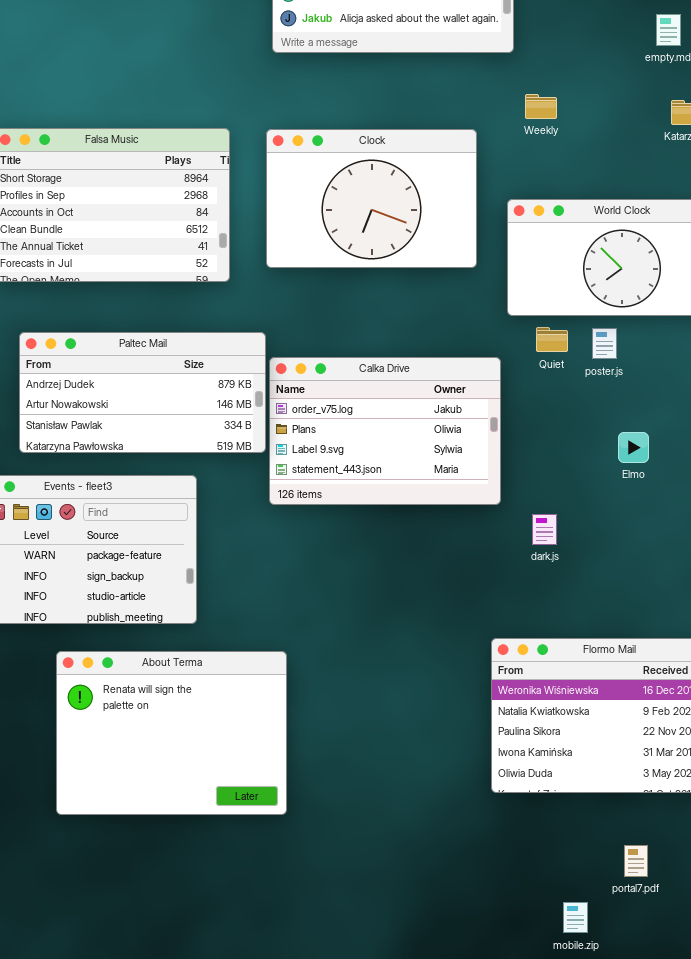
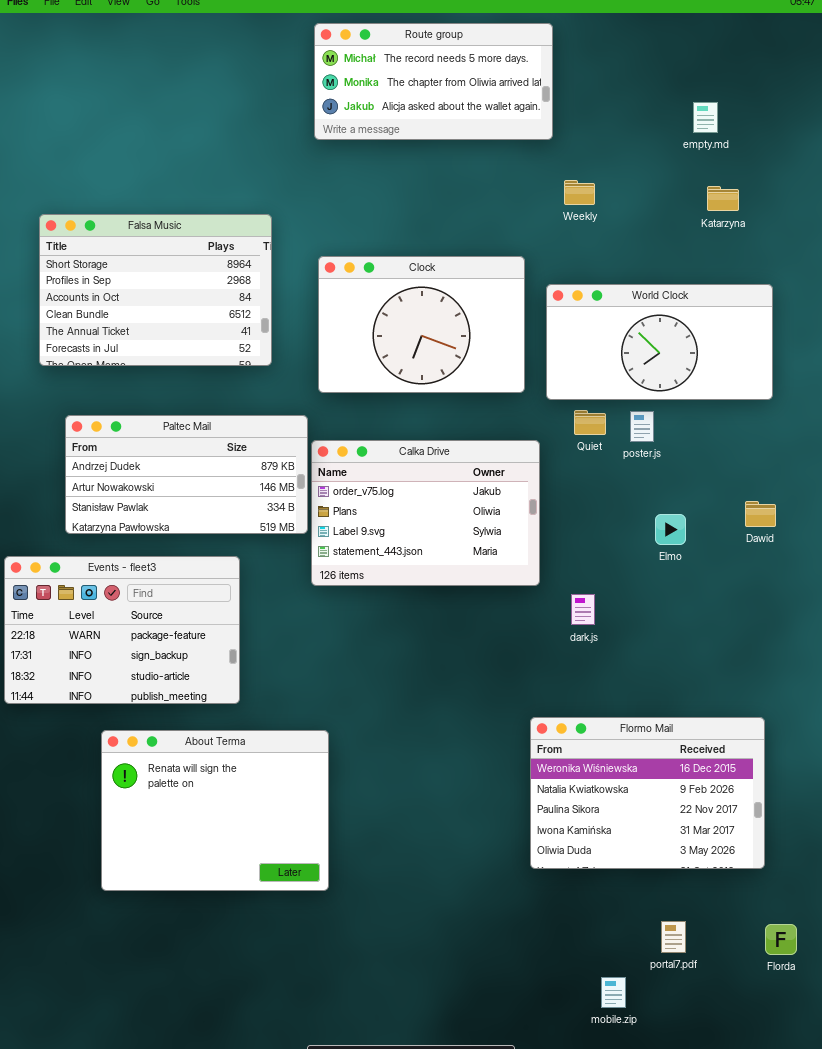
Clock: [266,129,477,268] -> [318,256,525,393], moved

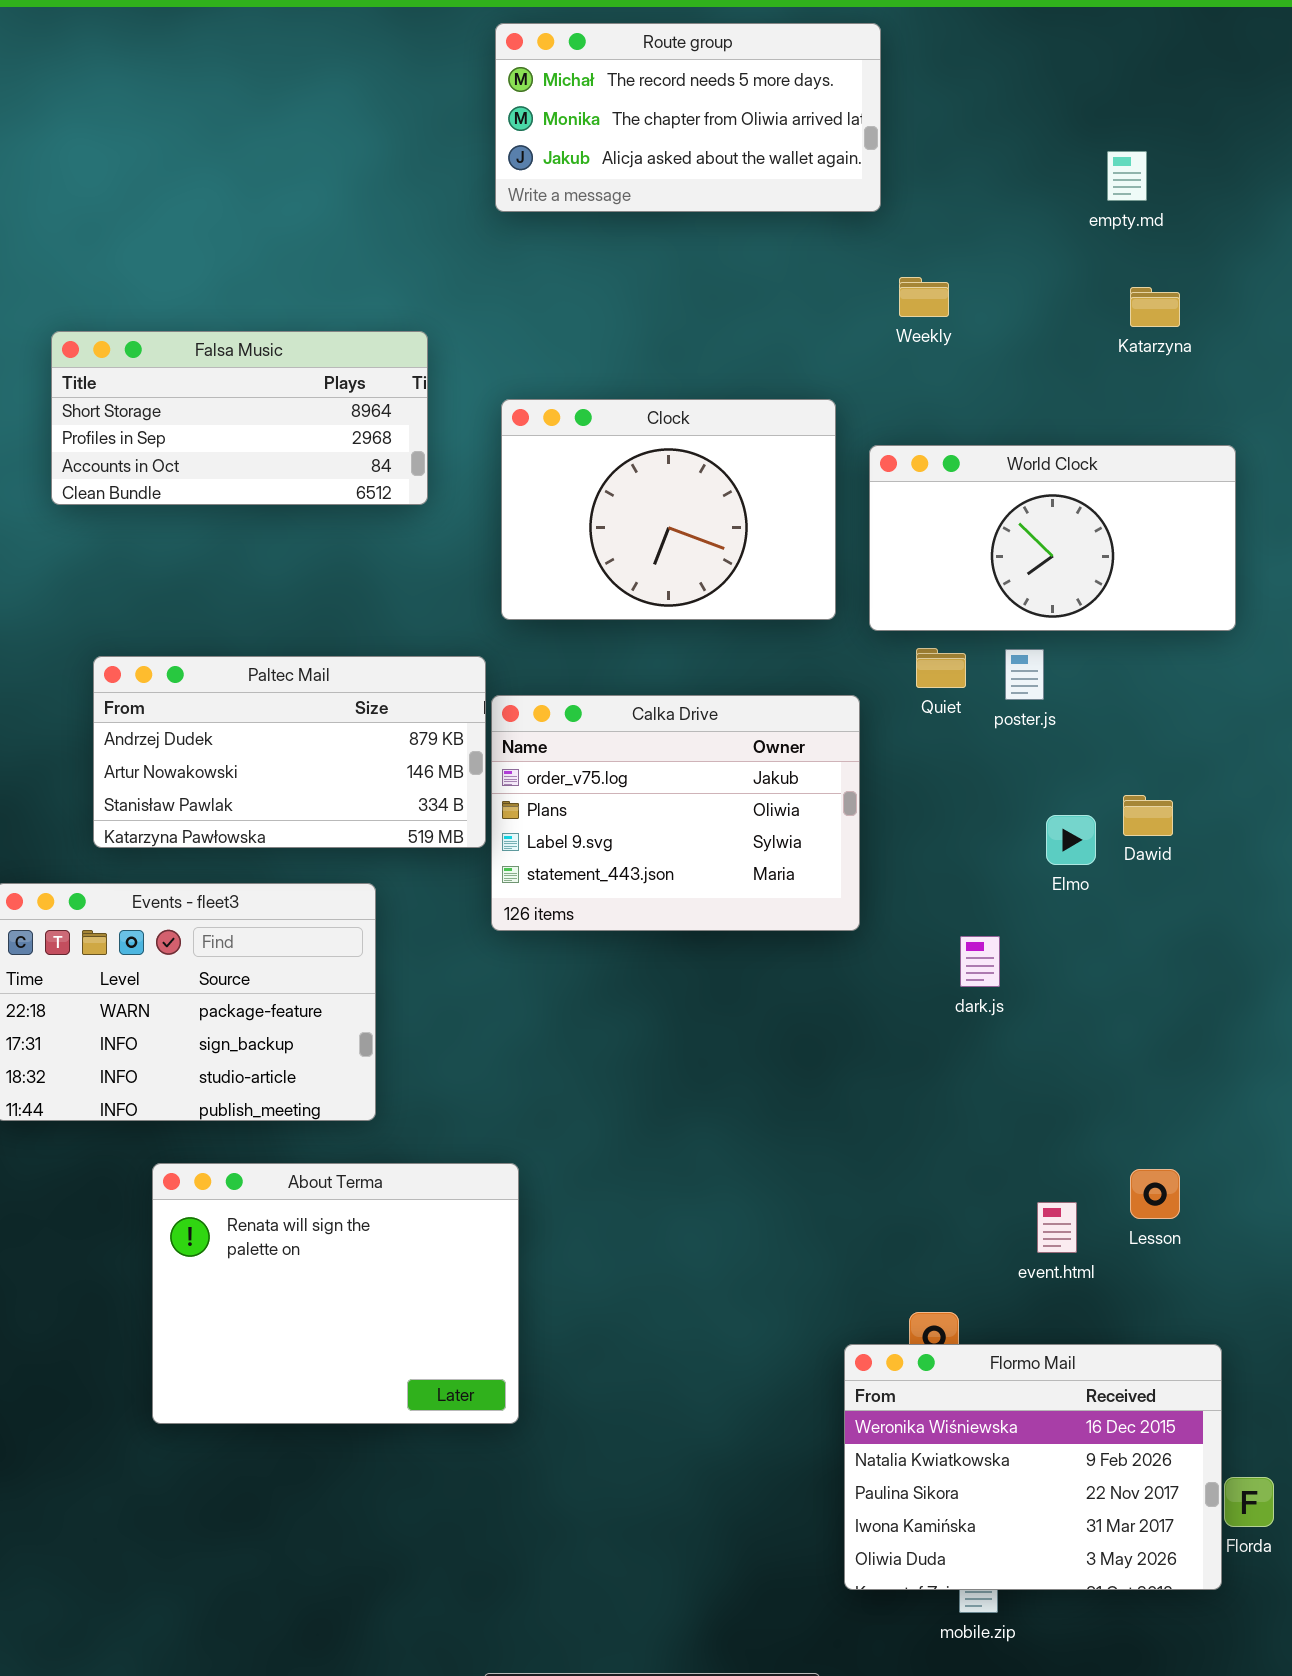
Falsa Music: [39,214,272,366] -> [51,331,428,505], resized
Dawid: [745,501,776,527] -> [1123,795,1173,836], moved
dark.js: [571,594,595,625] -> [960,936,1000,987], moved
Flormo Mail: [530,717,765,869] -> [844,1344,1222,1590], moved

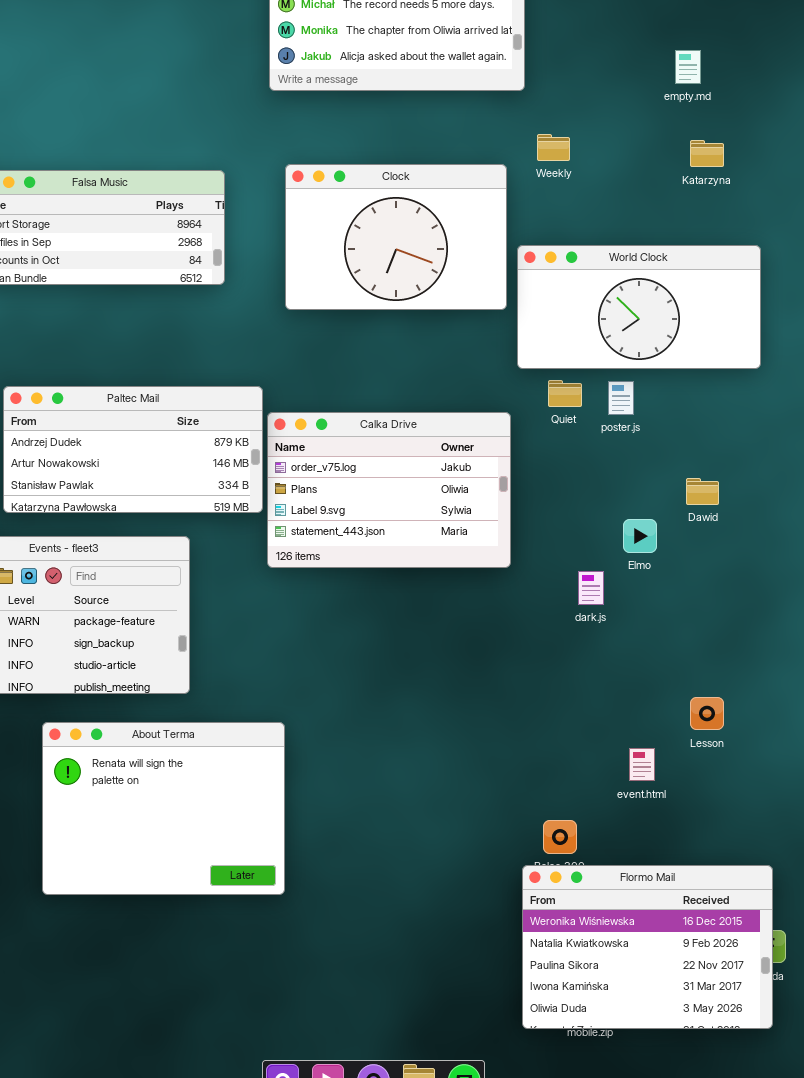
Clock: [501,399,836,620] -> [285,164,507,310], moved
Elmo: [1046,815,1096,865] -> [623,519,657,553], moved
Lesson: [1130,1169,1180,1219] -> [690,697,724,730], moved
Flormo Mail: [844,1344,1222,1590] -> [522,865,773,1029], moved

